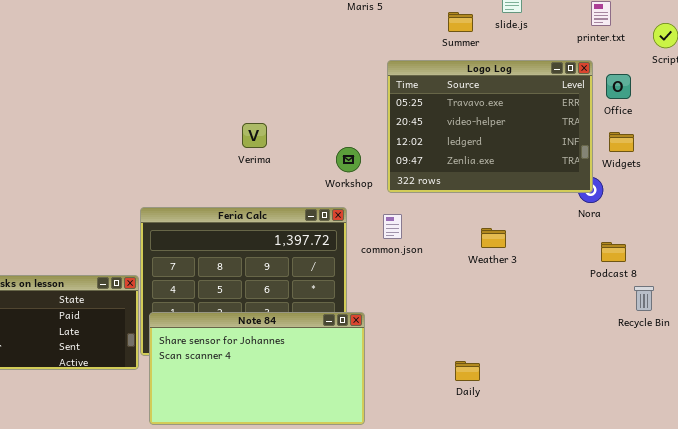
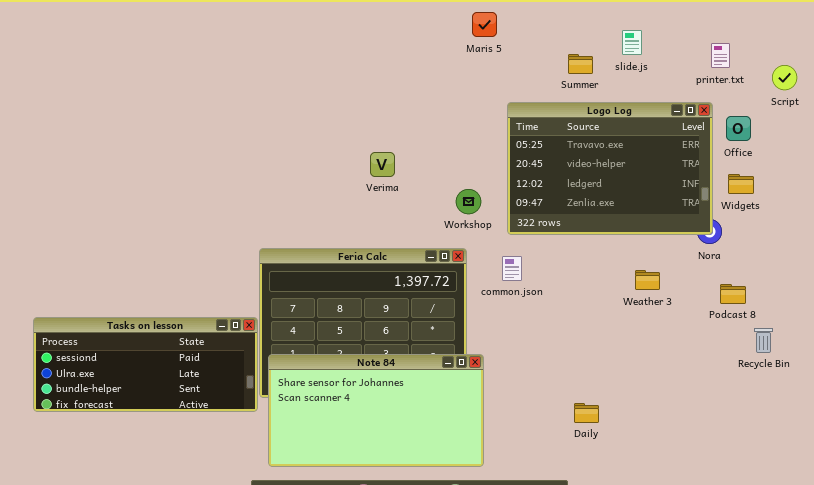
Verima: [242,123,267,148] -> [370,152,395,177], moved
Weather 3: [481,228,506,248] -> [635,270,660,290], moved

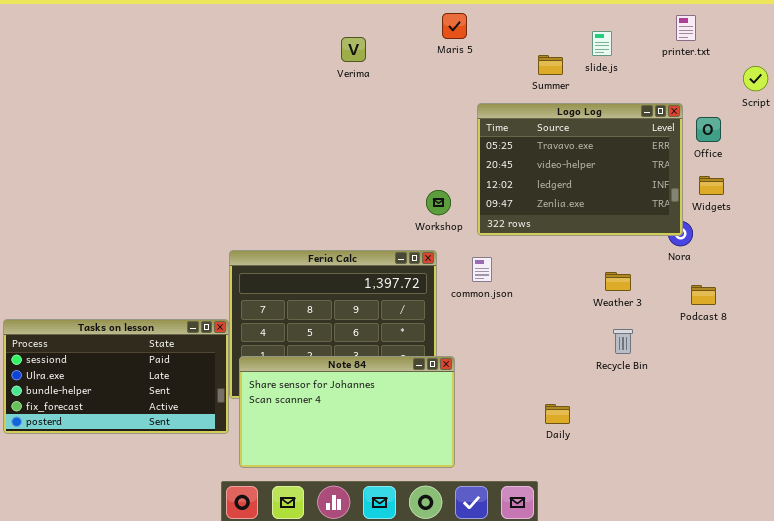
printer.txt: [711,43,730,68] -> [676,15,696,41], moved
Verima: [370,152,395,177] -> [341,37,366,62], moved
Tasks on lesson: [33,317,258,412] -> [3,319,229,434], resized
Recycle Bin: [754,328,773,353] -> [613,329,633,354], moved

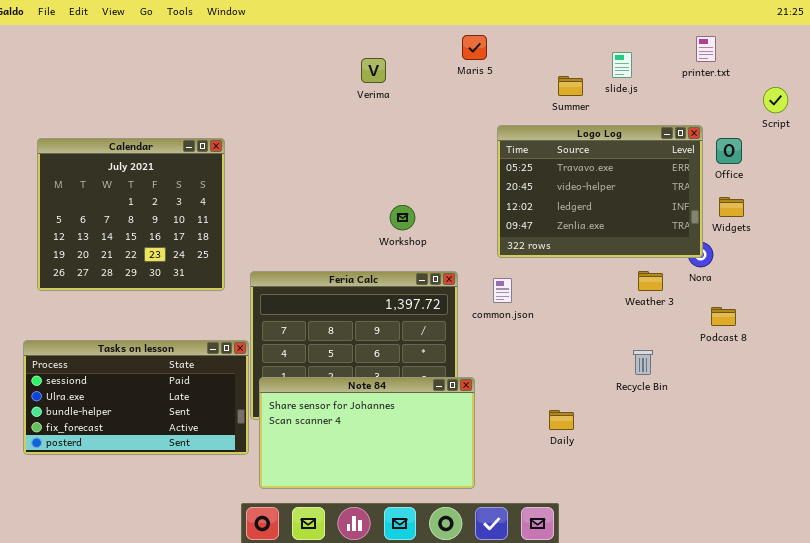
Calendar: none -> [37,138,225,291], opened
Workshop: [426,190,451,215] -> [390,205,415,230], moved
Weather 3: [605,272,631,291] -> [638,271,663,291], moved
Daily: [545,404,570,424] -> [549,410,574,430], moved

